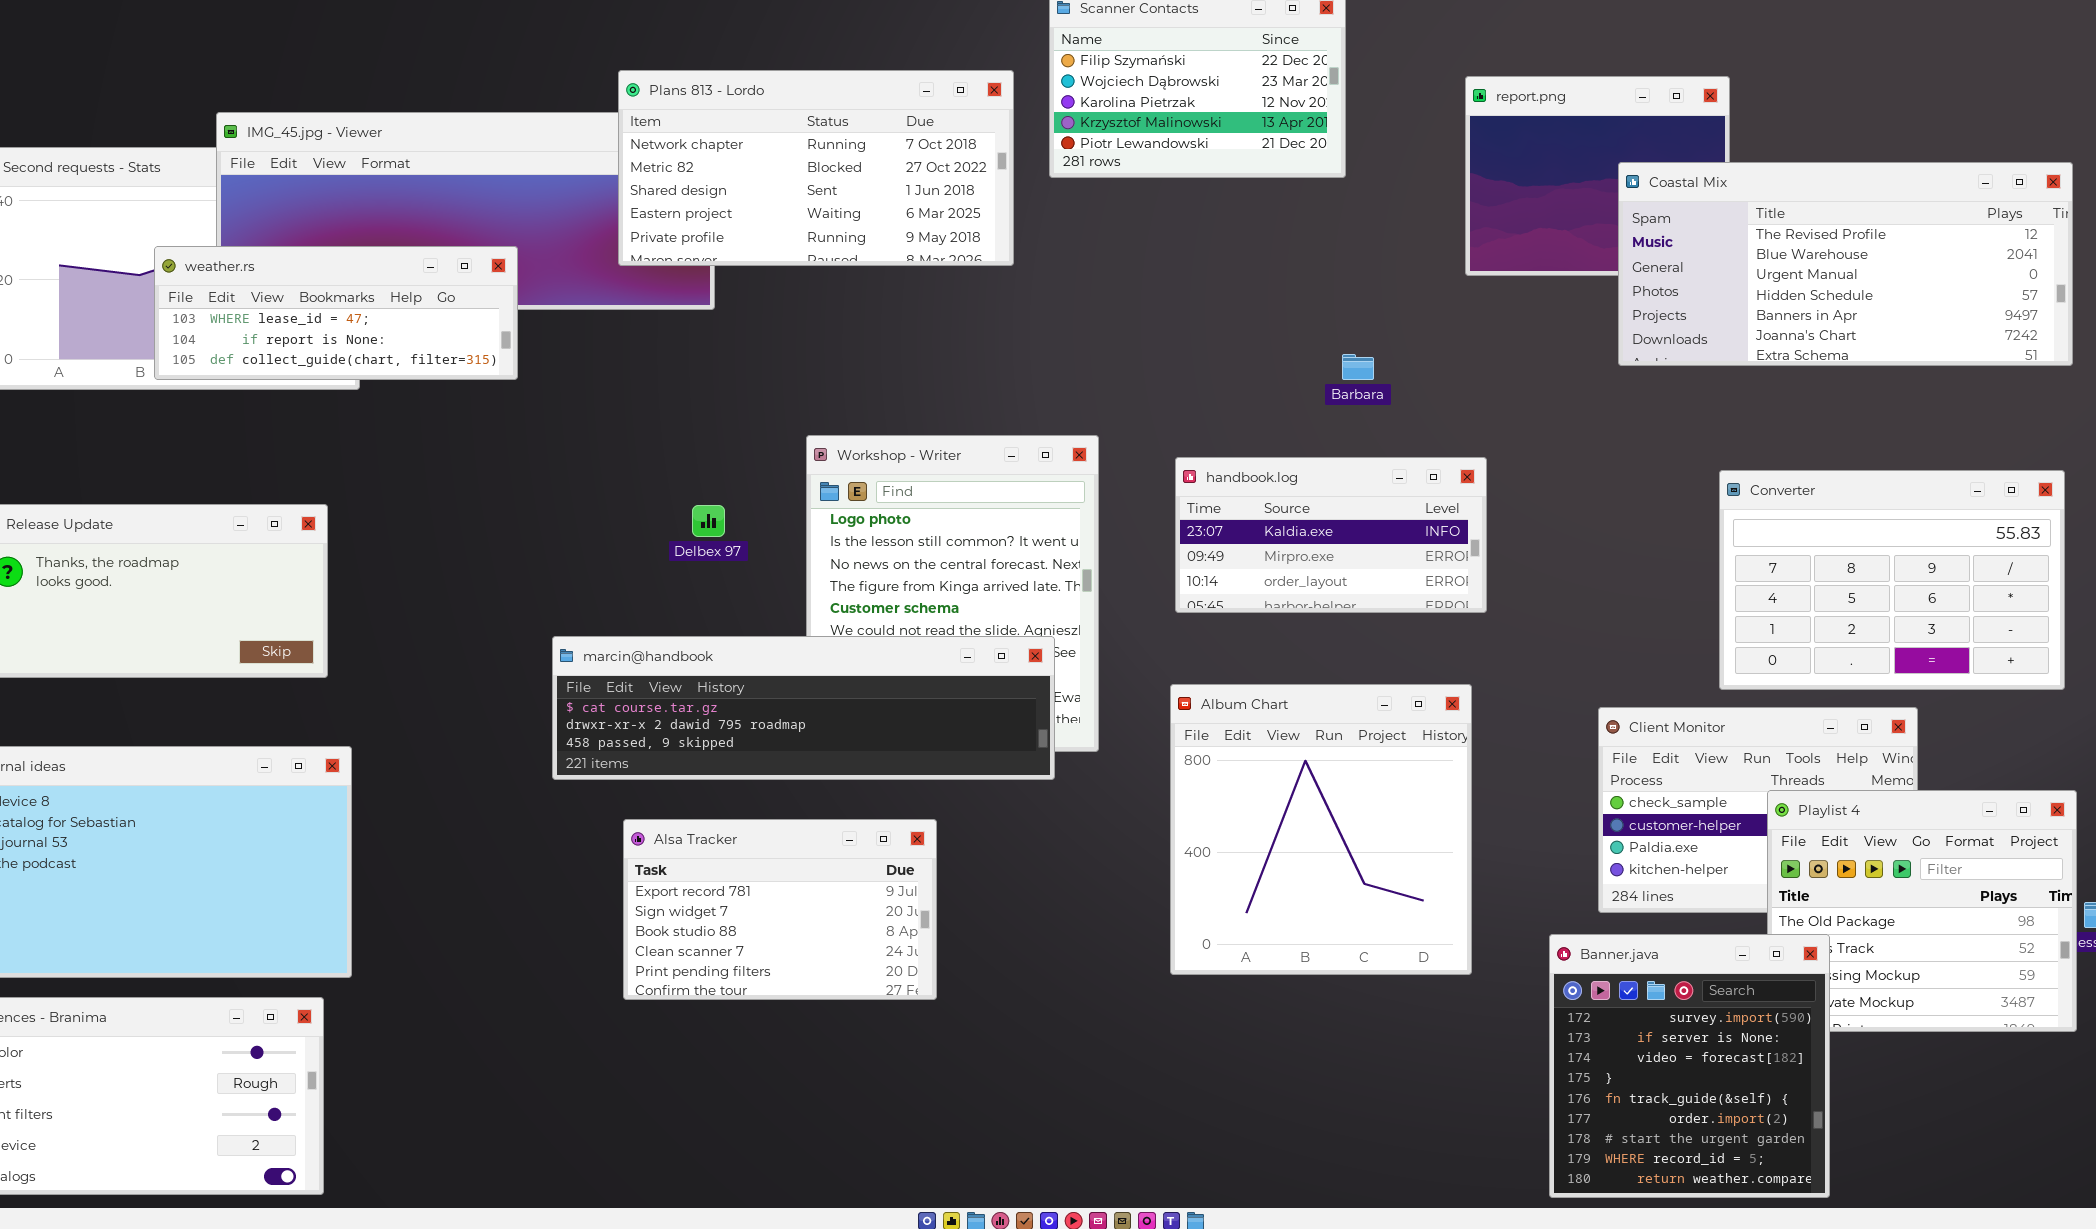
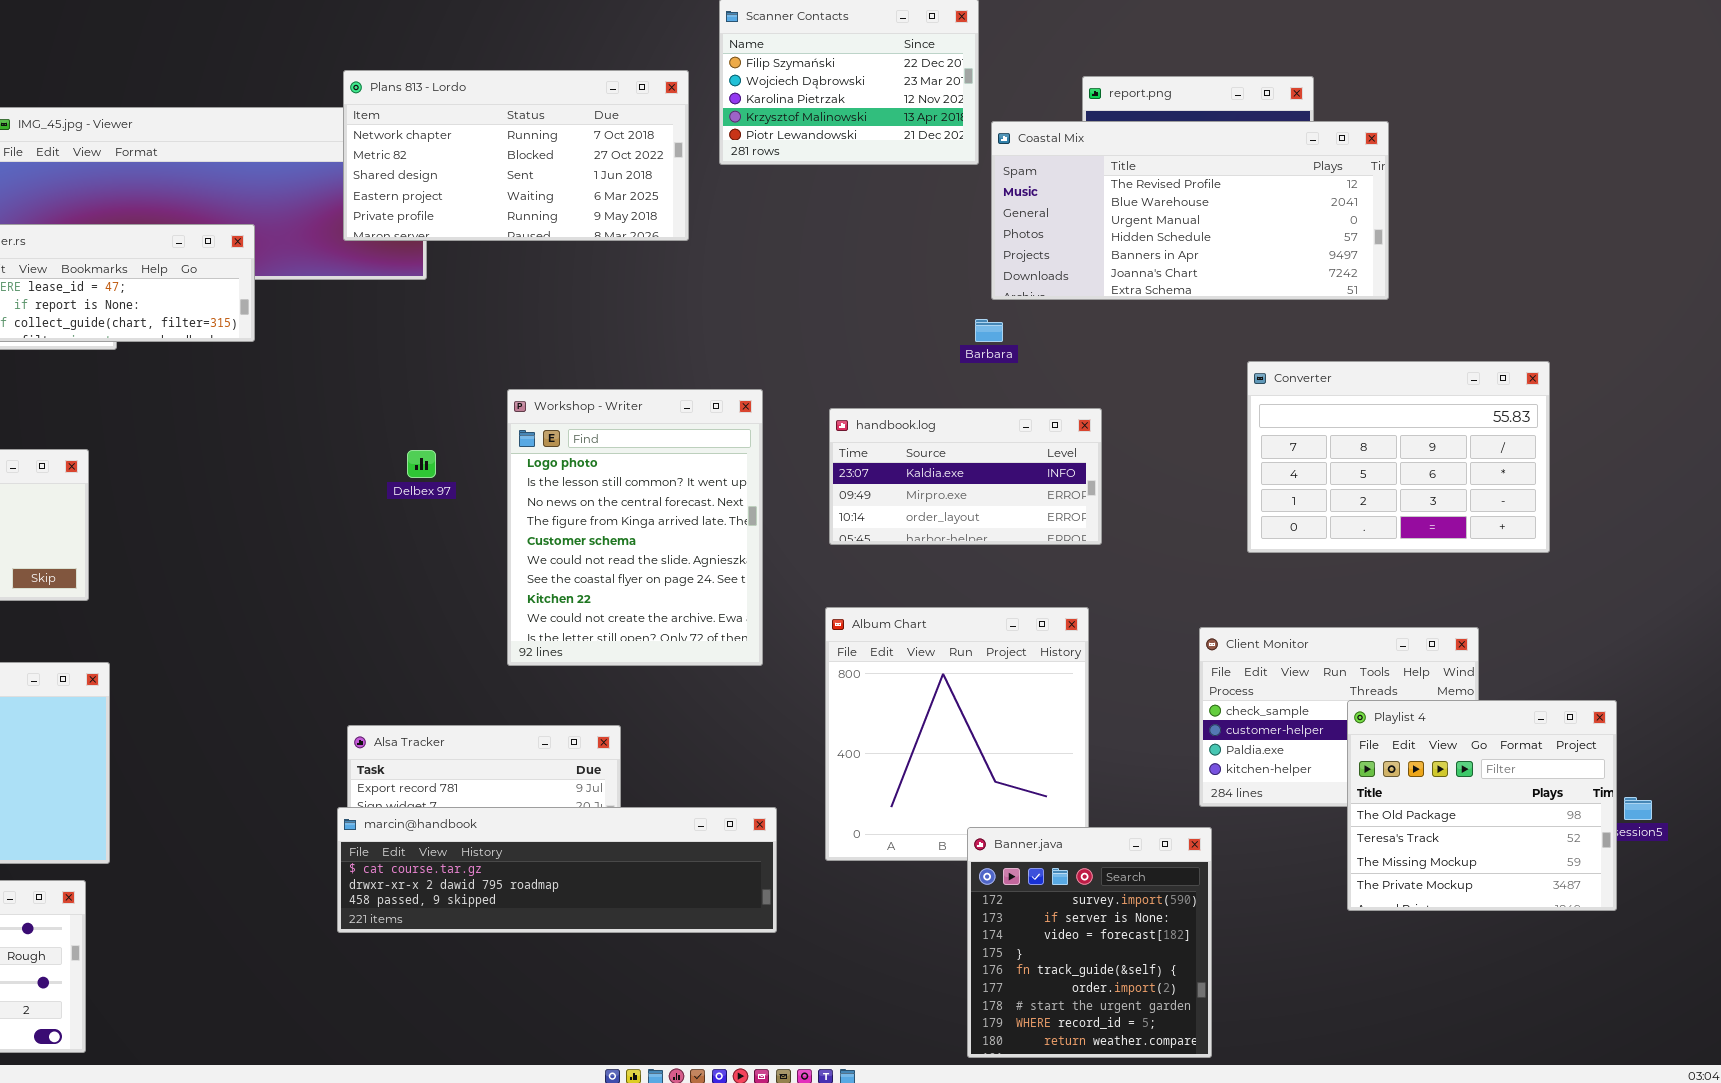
Coastal Mix: [1618,162,2073,366] -> [991,121,1389,300], moved
Converter: [1719,470,2065,690] -> [1247,361,1550,553], moved
marcin@handbook: [552,636,1055,780] -> [337,807,777,933], moved
Banner.java: [1549,934,1830,1198] -> [967,827,1212,1058], moved

